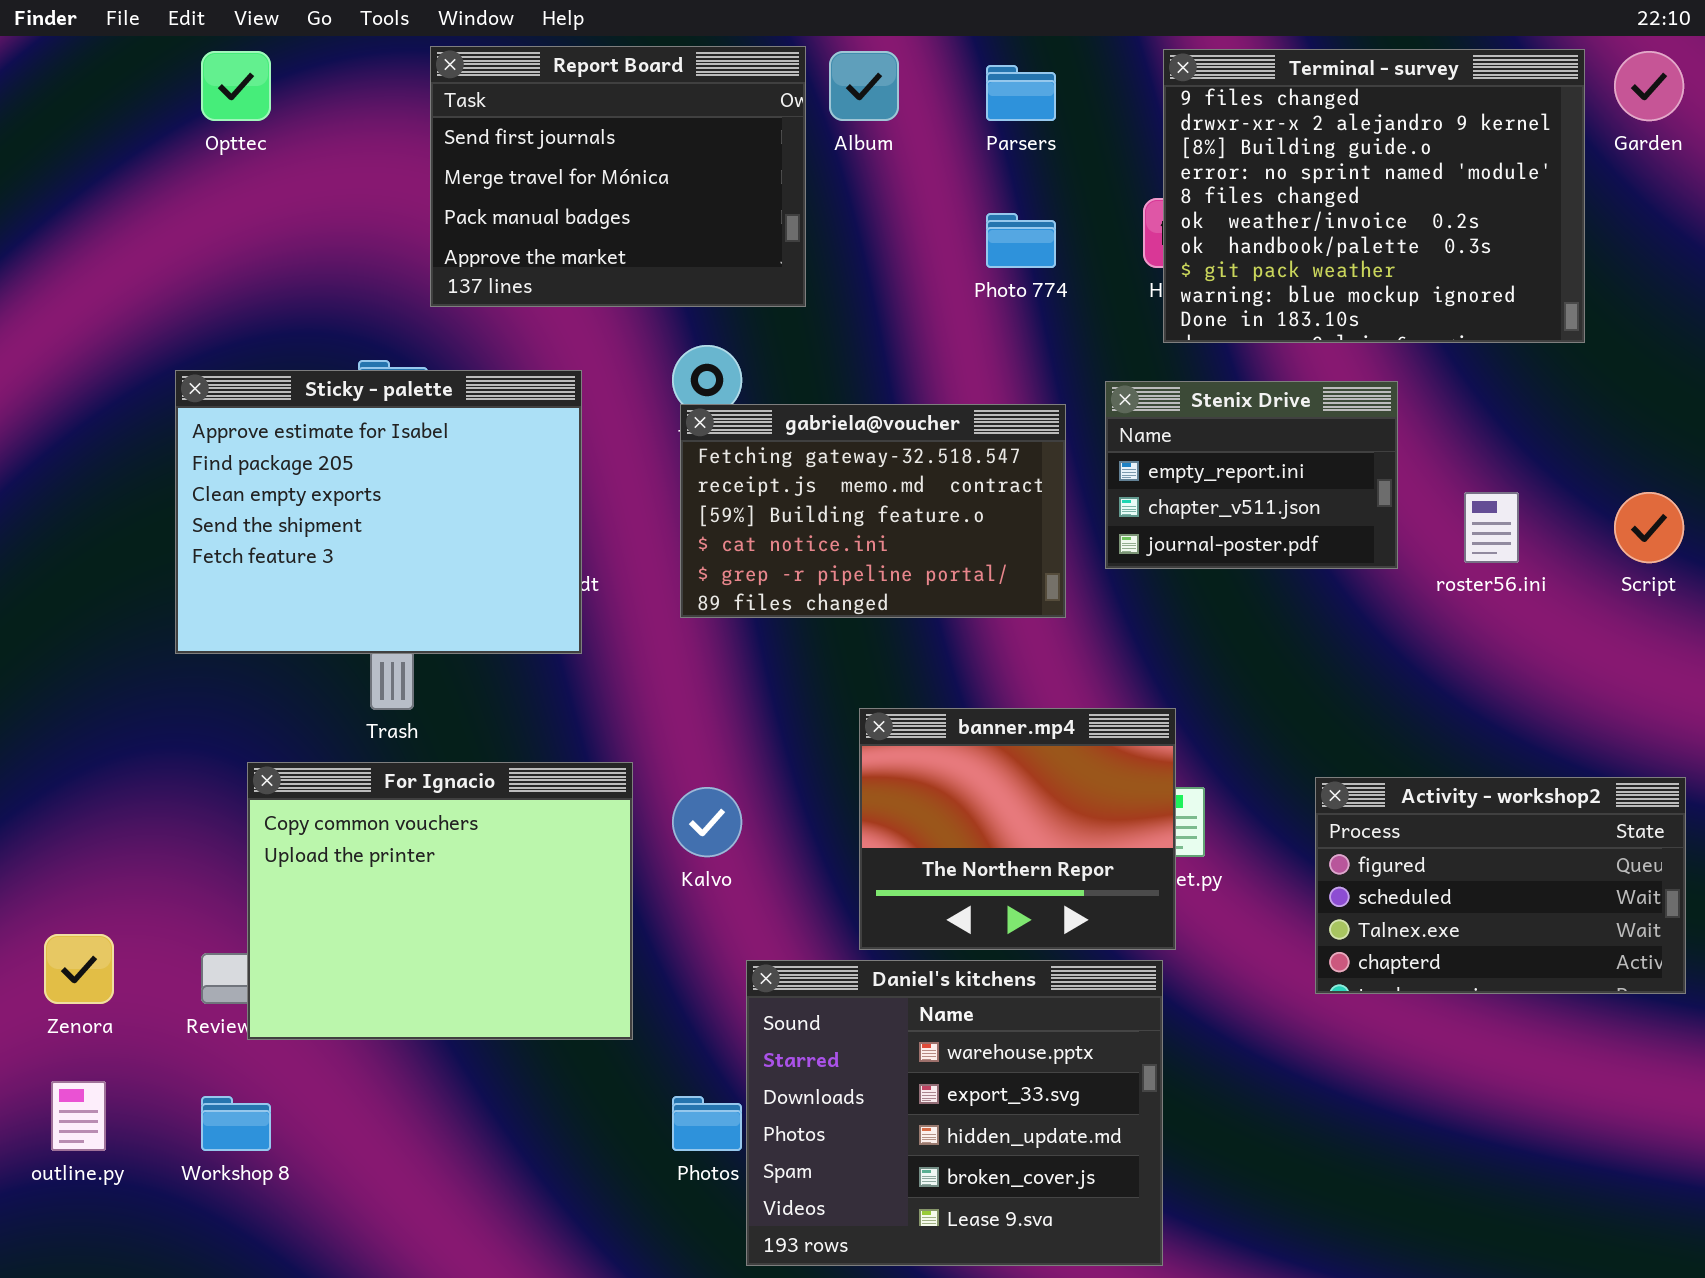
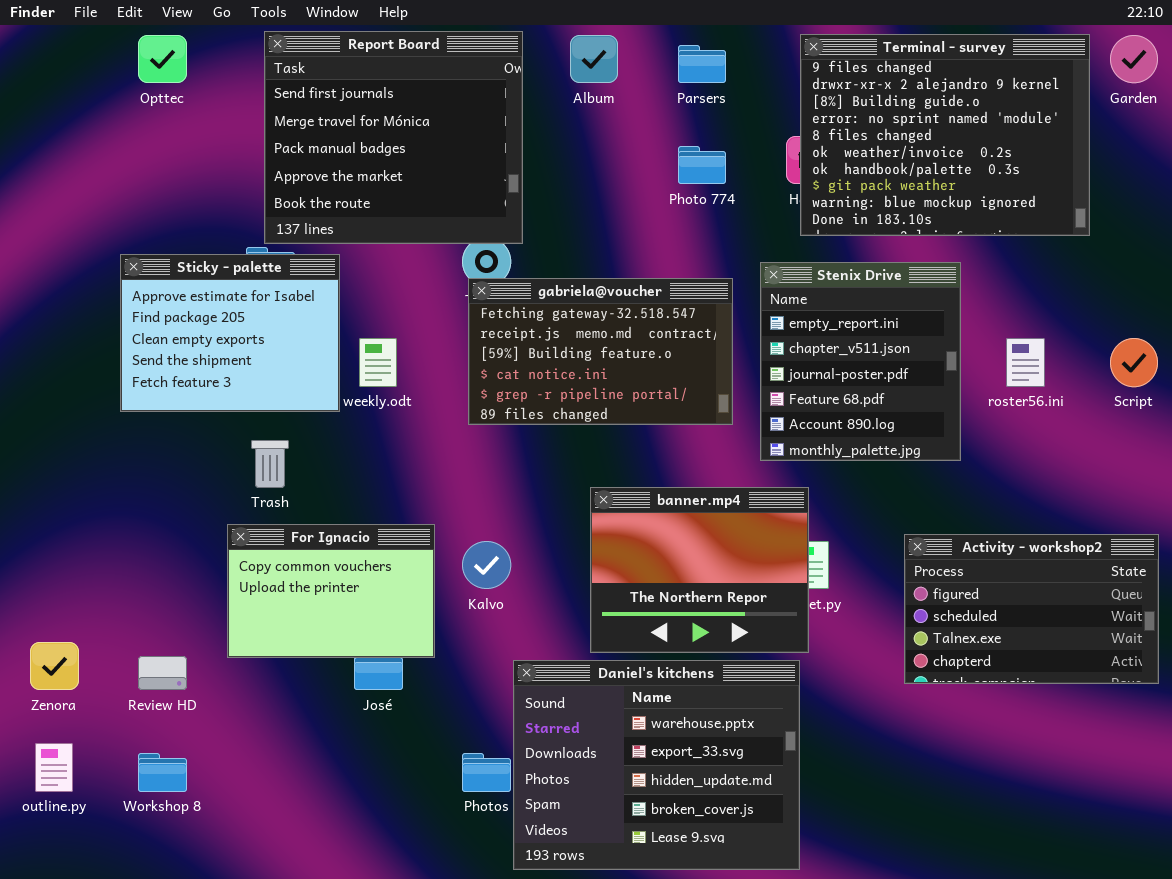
Report Board: [430,46,806,307] -> [264,31,523,244], moved, resized
Sticky - palette: [175,370,582,654] -> [120,254,340,412], resized
Stenix Drive: [1105,381,1398,569] -> [760,262,961,461], resized
For Ignacio: [247,762,633,1040] -> [227,524,435,658], resized

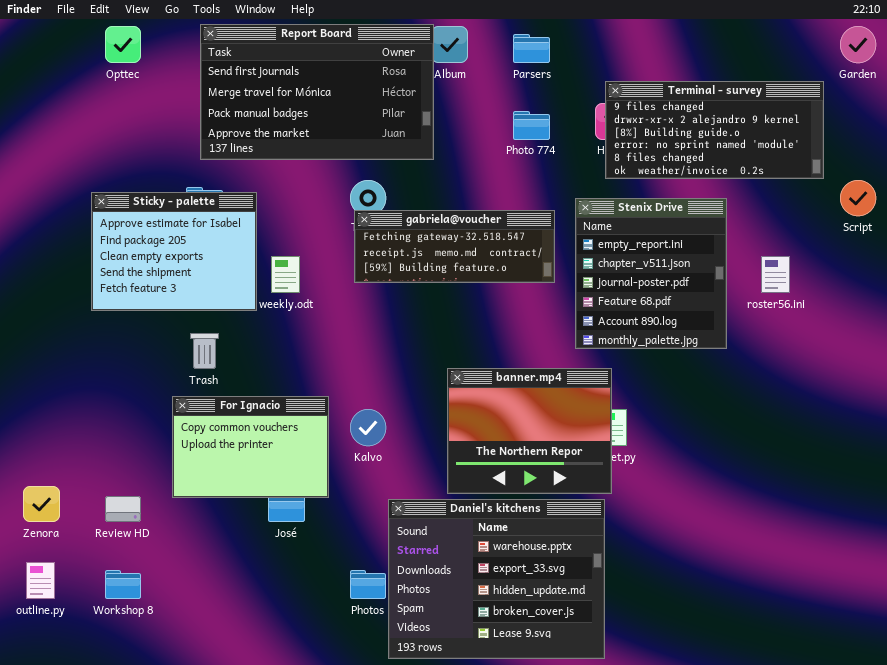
Report Board: [264,31,523,244] -> [200,24,434,160], resized
Terminal - survey: [800,34,1090,236] -> [605,81,824,179], resized
gabriela@voucher: [468,278,733,425] -> [354,210,555,283], resized
Script: [1110,338,1158,387] -> [840,180,876,216], moved
Activity - workshop2: [904,534,1159,684] -> none, closed

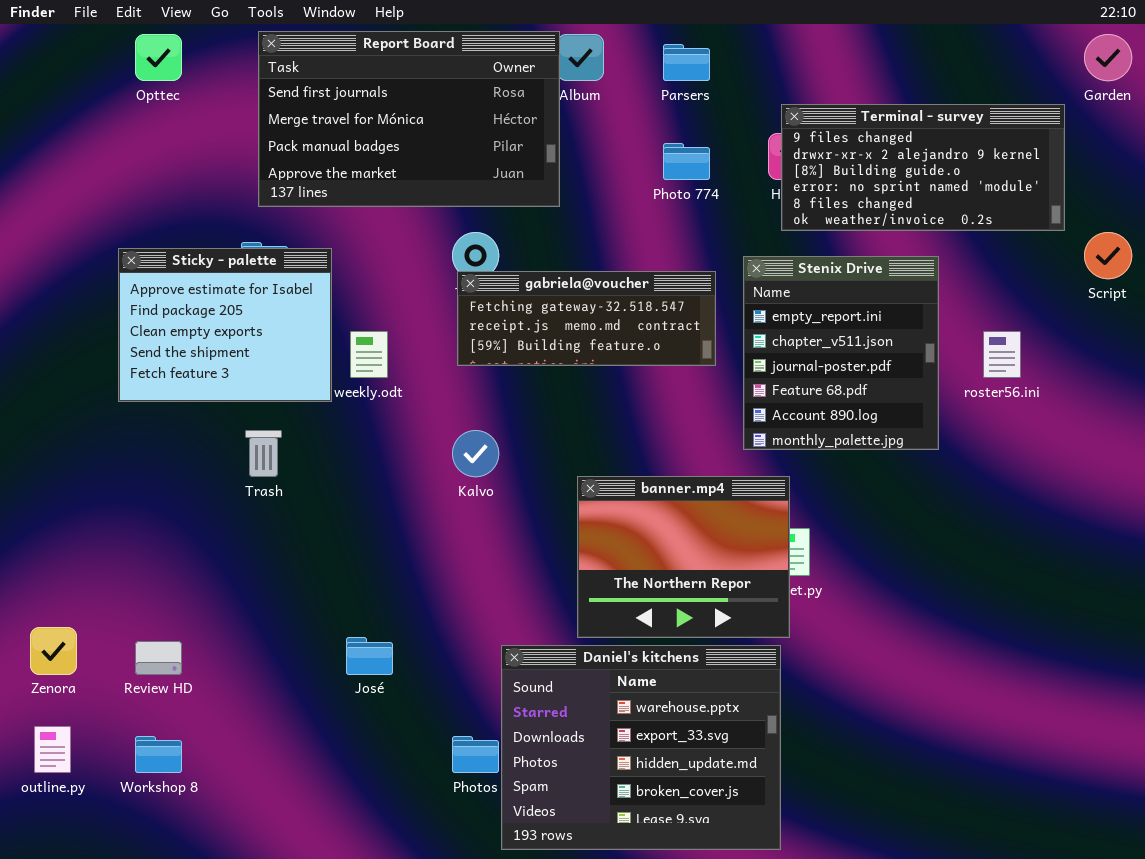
For Ignacio: [172,396,329,498] -> none, closed
Kalvo: [350,409,386,446] -> [452,430,499,477], moved

